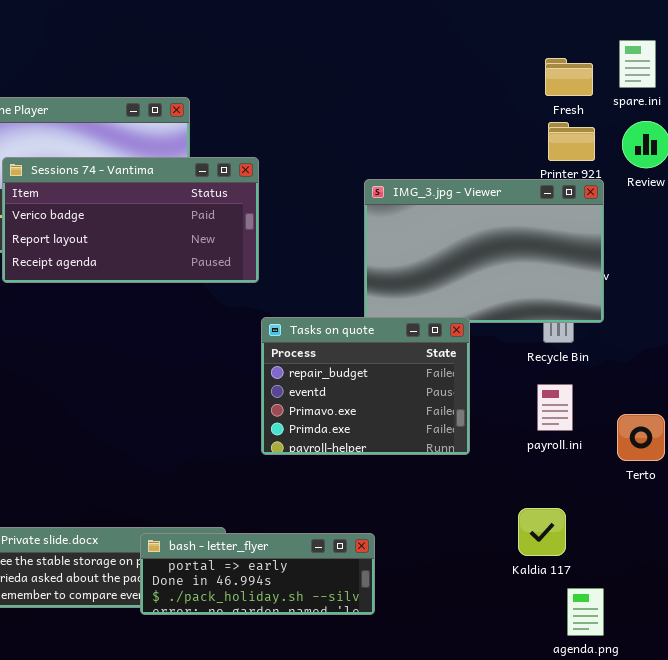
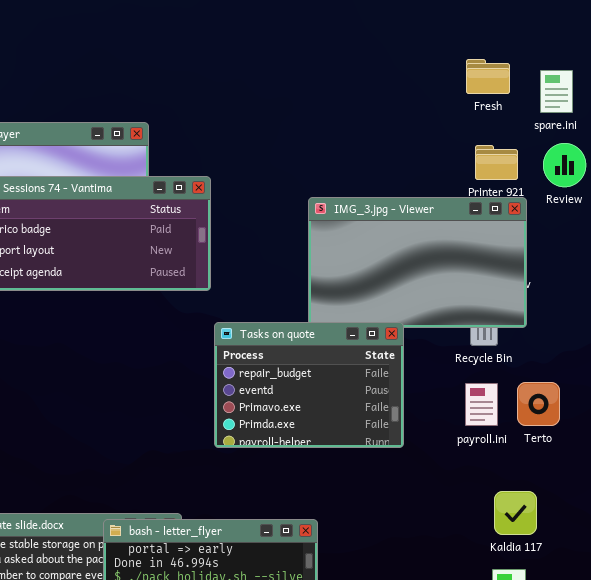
Fresh: [545,58,593,96] -> [466,59,510,94], moved
Terto: [617,414,665,461] -> [517,382,560,426], moved
Kaldia 117: [518,508,566,556] -> [494,491,537,535], moved

